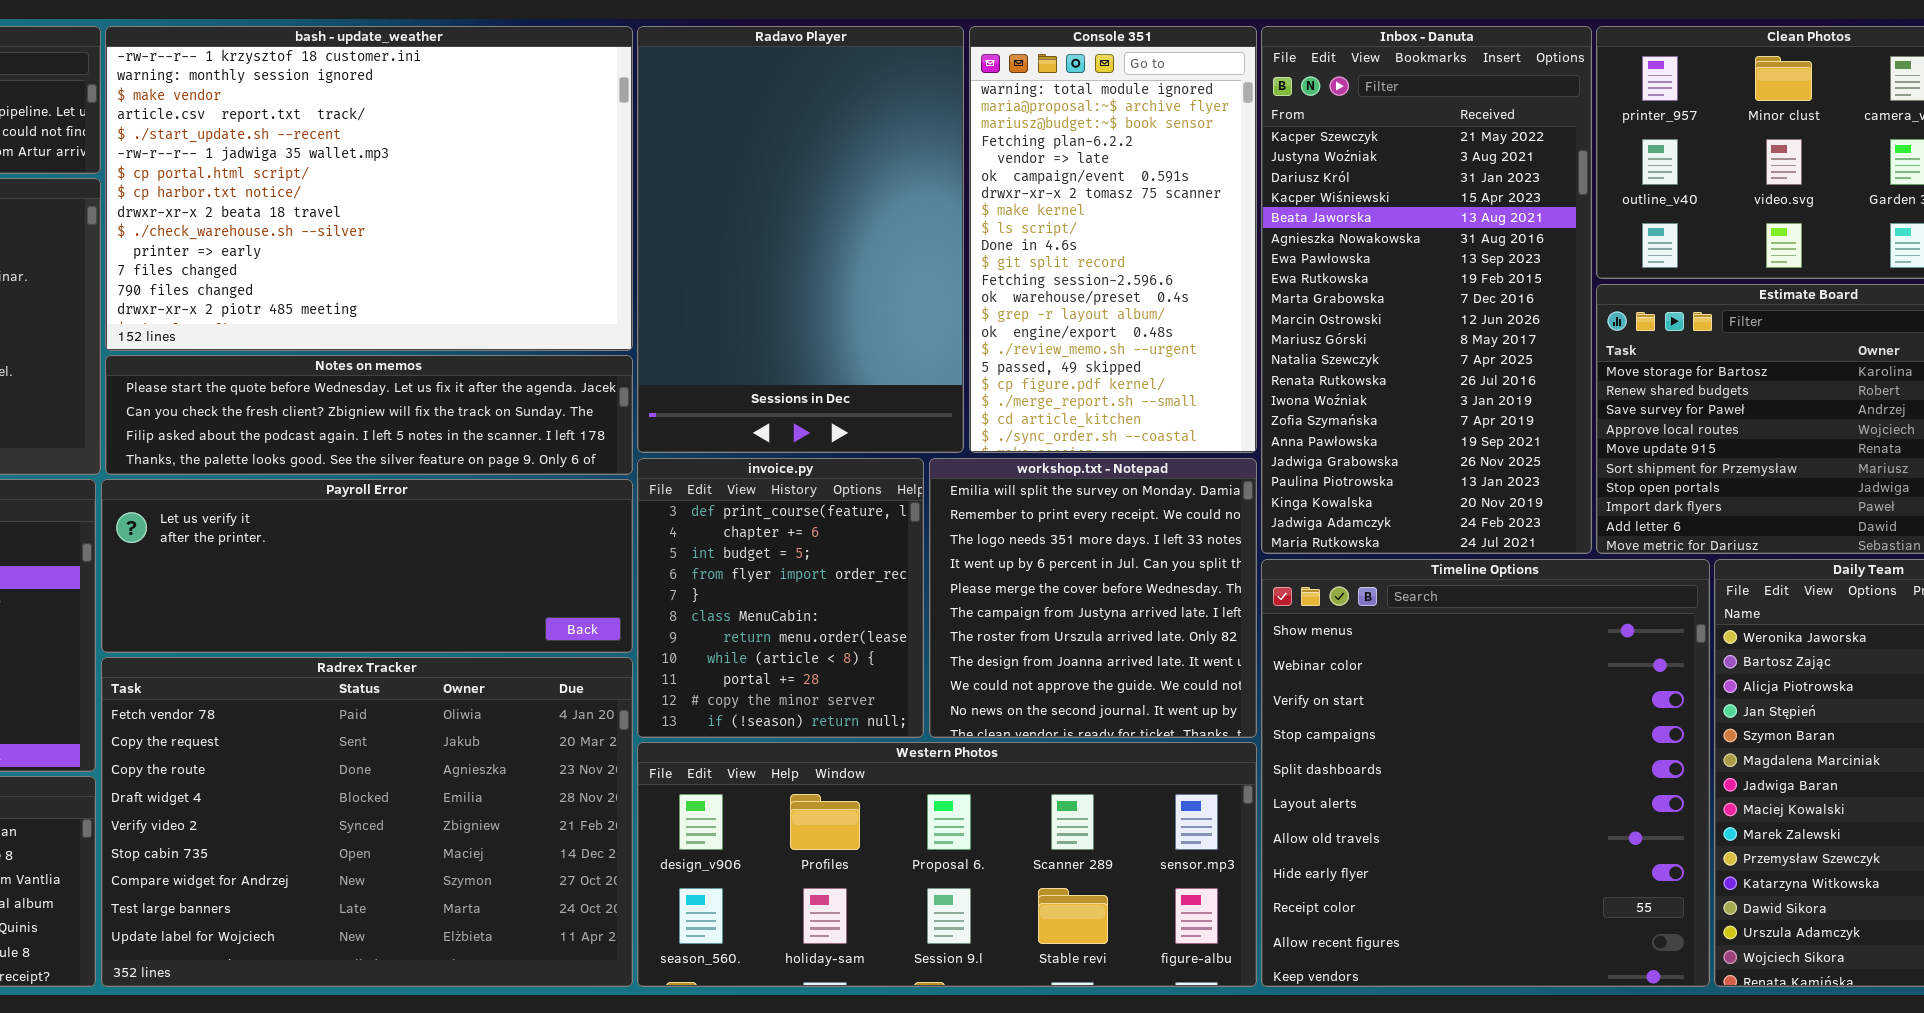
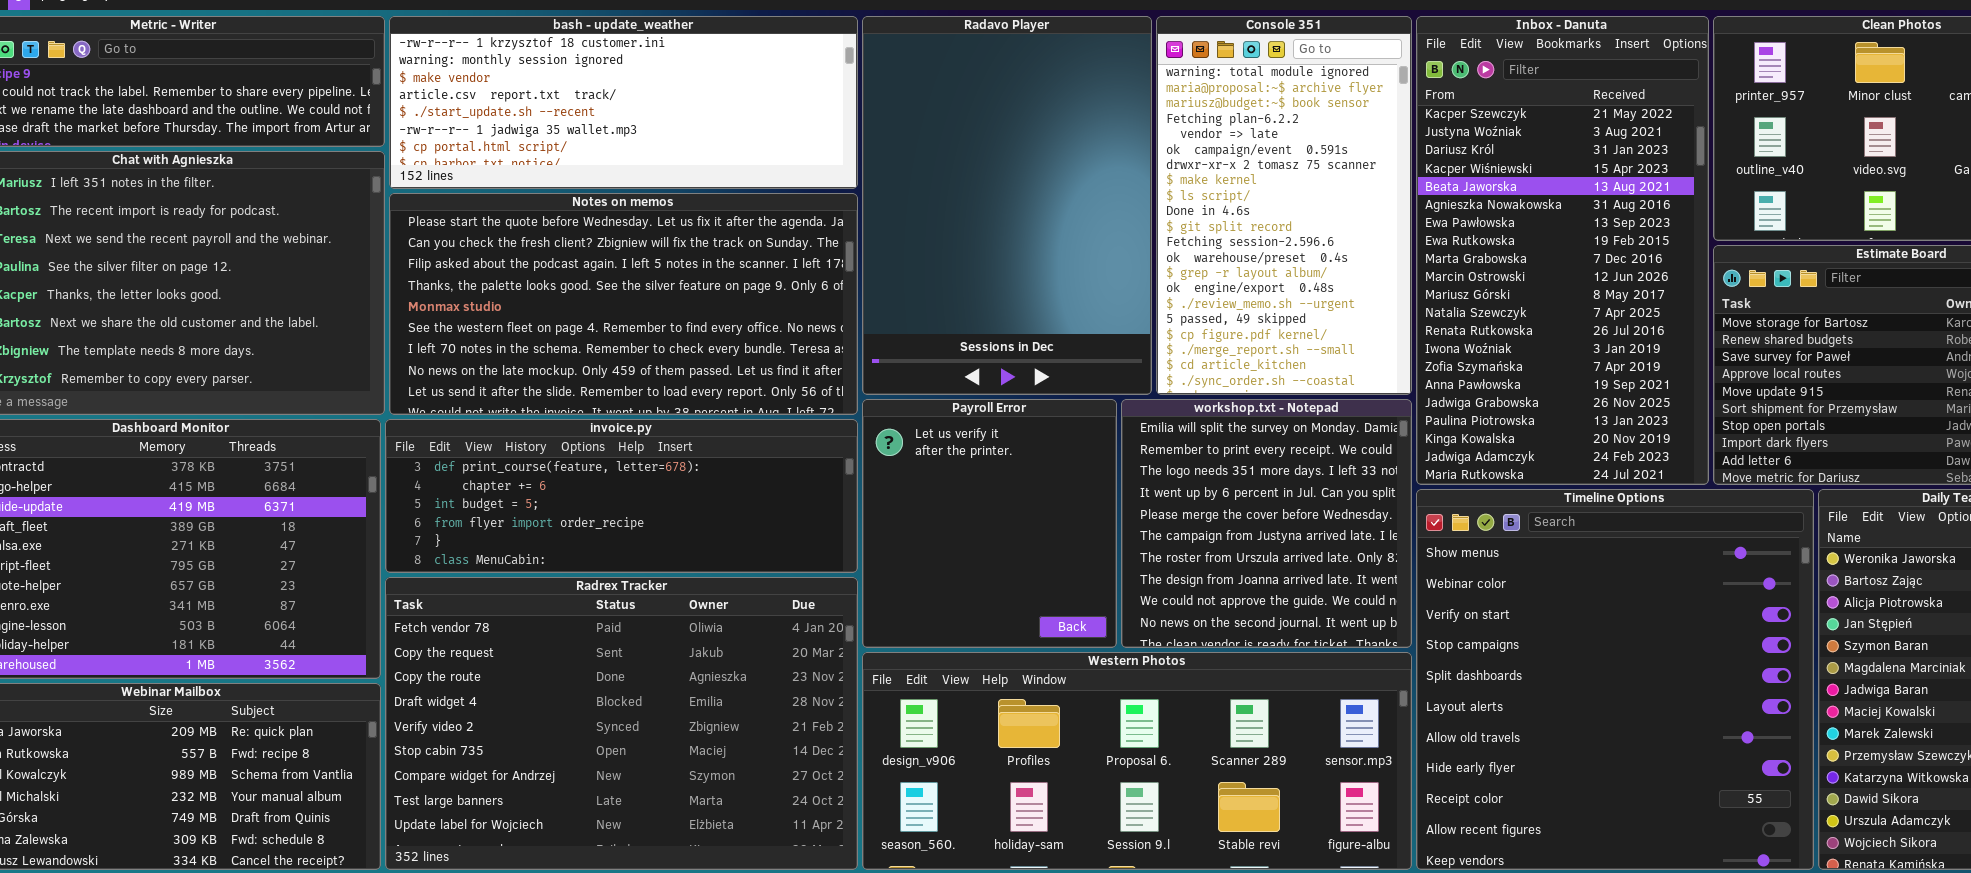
bash - update_weather: [105,26,633,351] -> [389,16,858,189], resized
Notes on memos: [105,355,633,475] -> [389,193,858,415], resized
invoice.py: [637,458,924,738] -> [385,419,858,573], moved, resized
Payroll Error: [101,479,633,653] -> [862,399,1117,648], moved, resized

